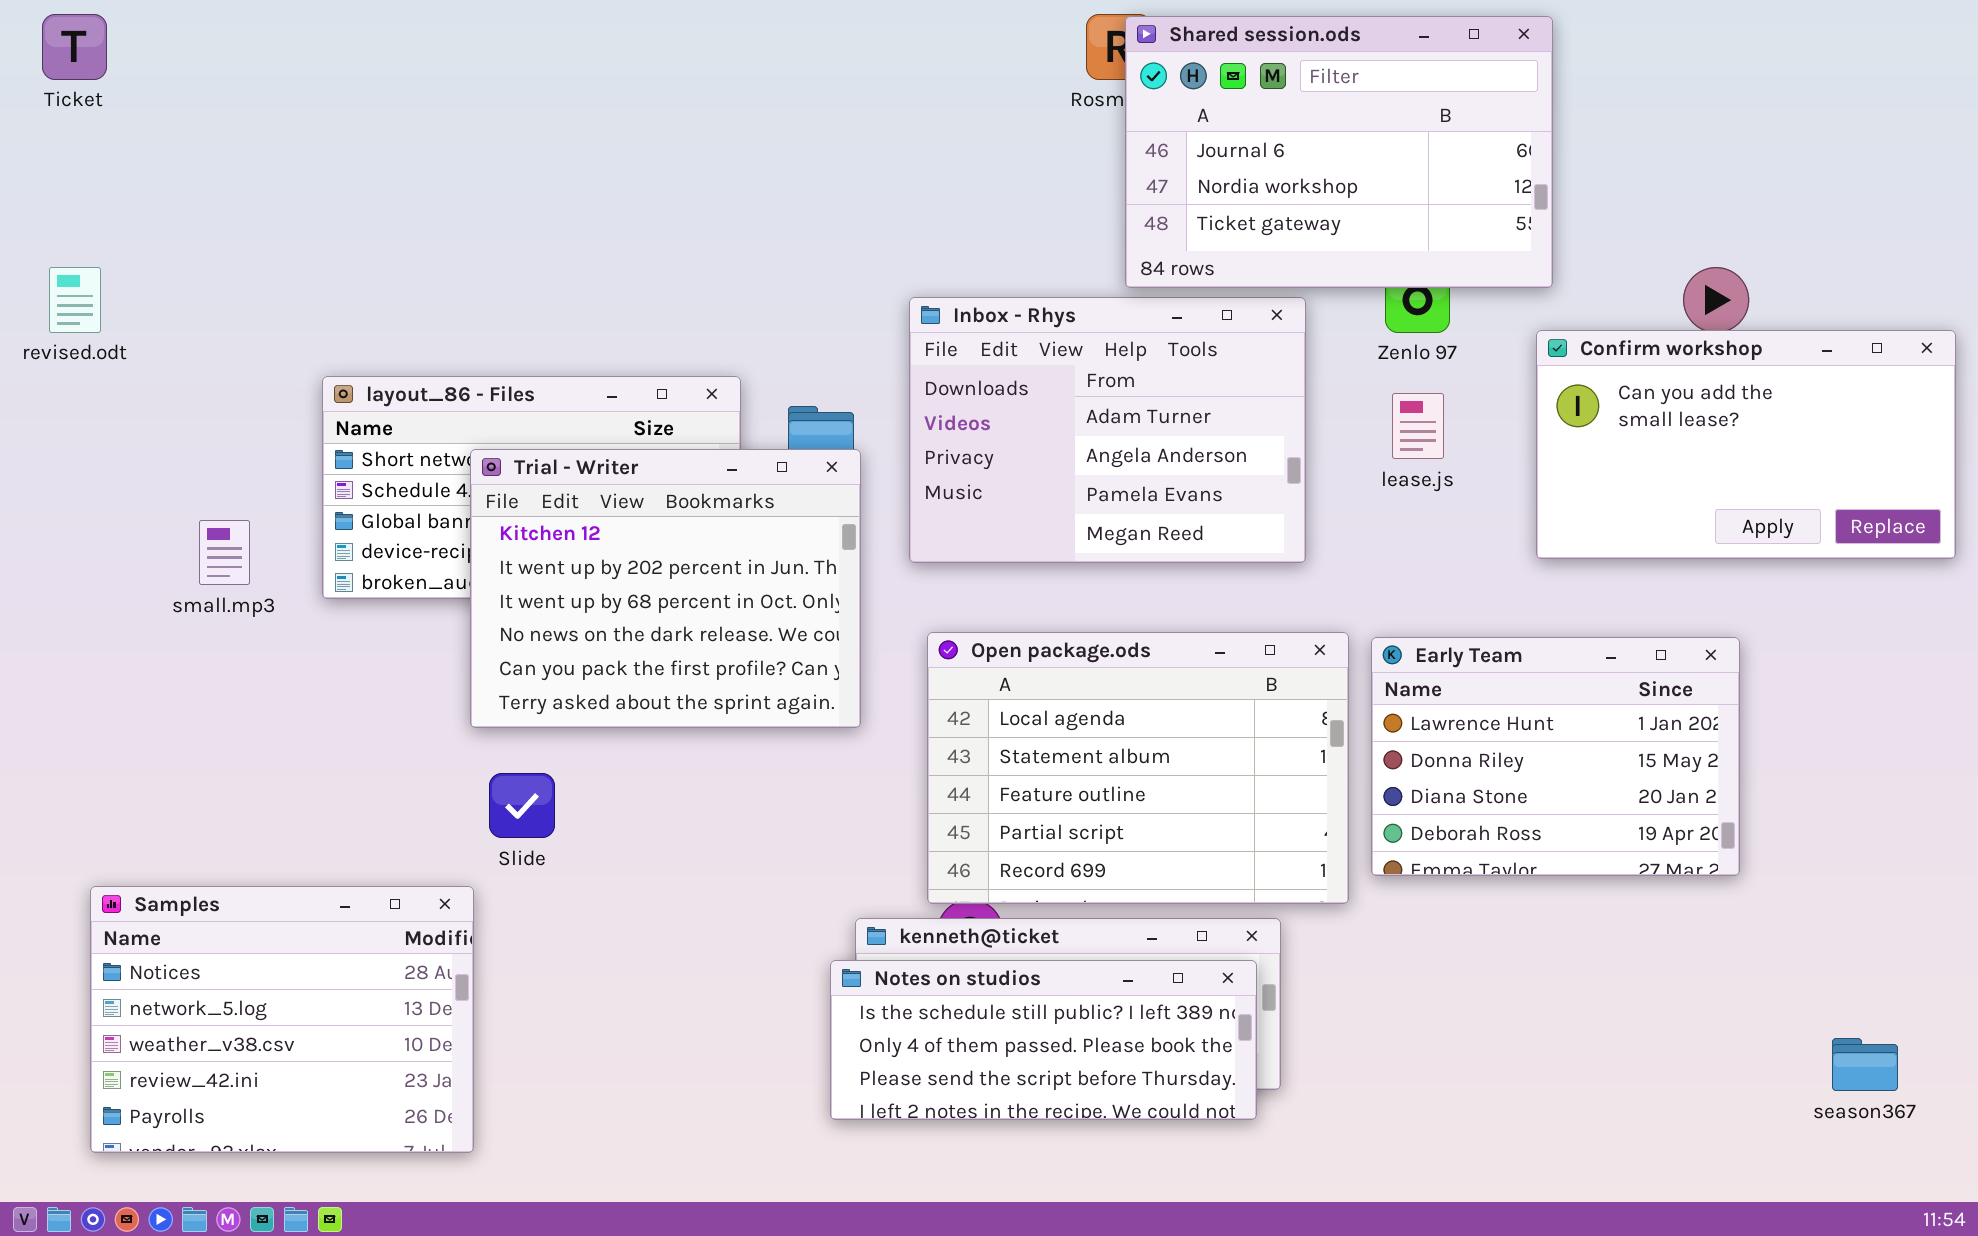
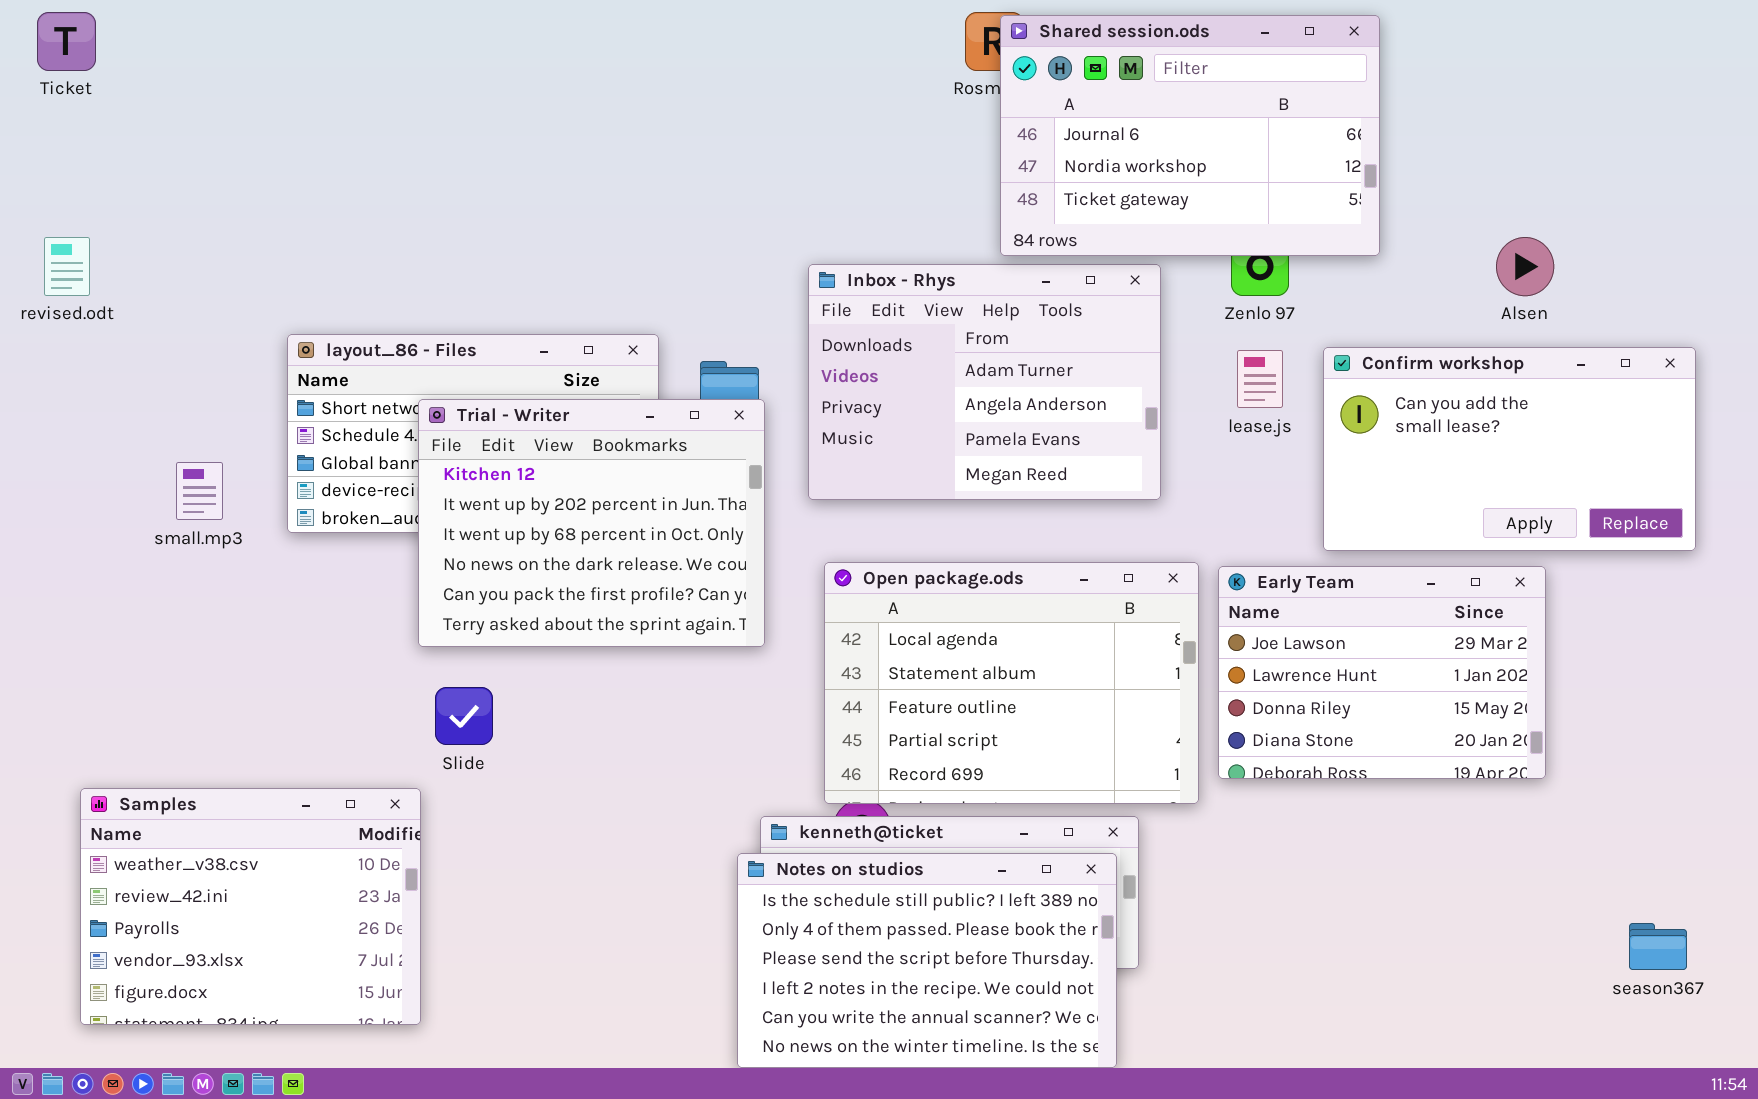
Confirm workshop: [1536,330,1956,559] -> [1323,347,1696,551], moved
Early Team: [1371,637,1740,876] -> [1218,566,1546,779], scrolled up 1 row
Samples: [90,886,474,1153] -> [80,788,421,1025], scrolled down 2 rows
Notes on studios: [830,960,1257,1120] -> [737,853,1117,1068], resized

